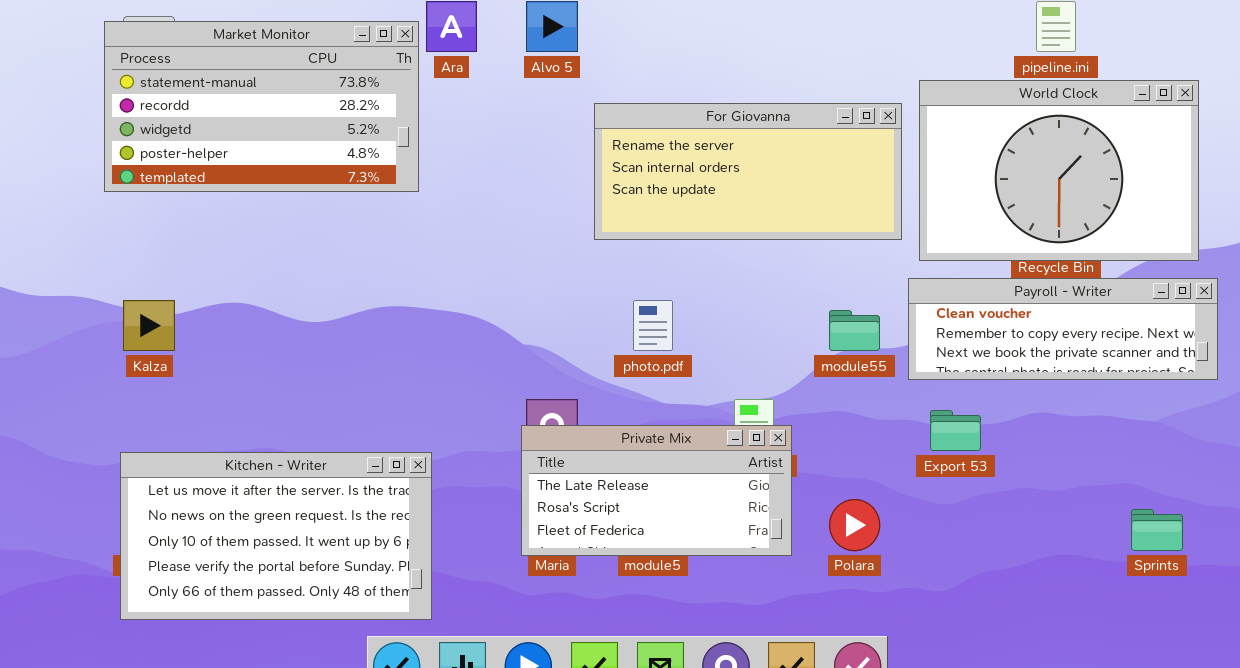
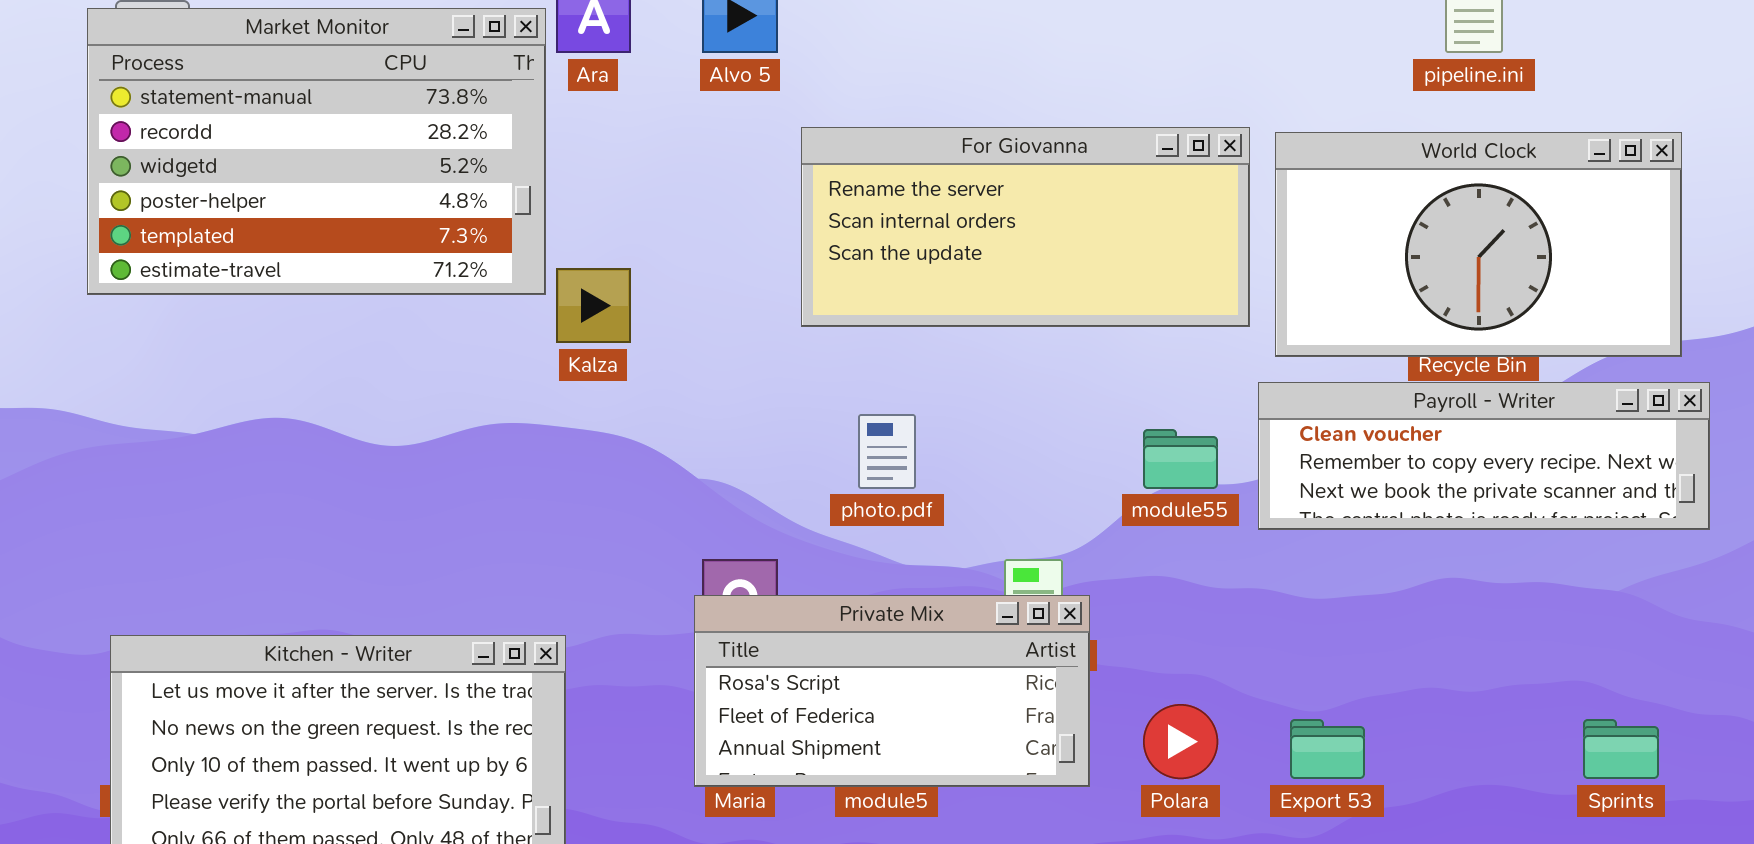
Market Monitor: [104,21,419,192] -> [87,8,546,295], resized
World Clock: [919,80,1199,261] -> [1275,132,1682,357], resized
Kalza: [123,300,175,351] -> [556,268,631,343], moved
Export 53: [930,410,981,451] -> [1290,719,1365,779], moved
Private Mix: [521,425,792,556] -> [694,595,1090,787], scrolled down 1 row

